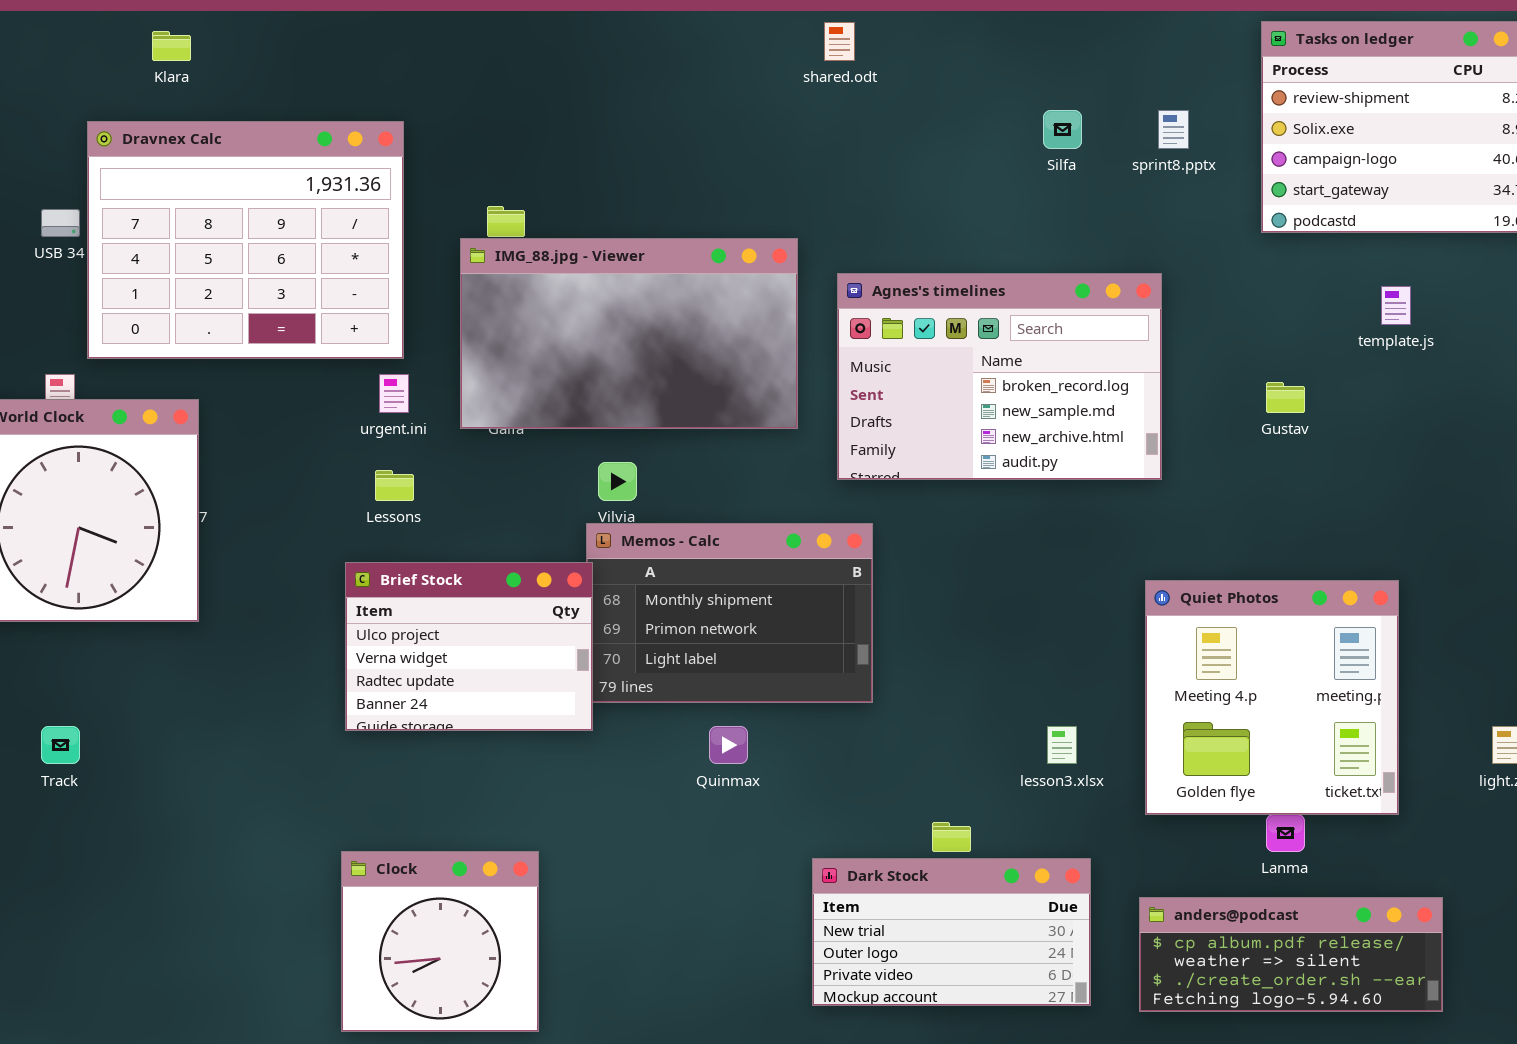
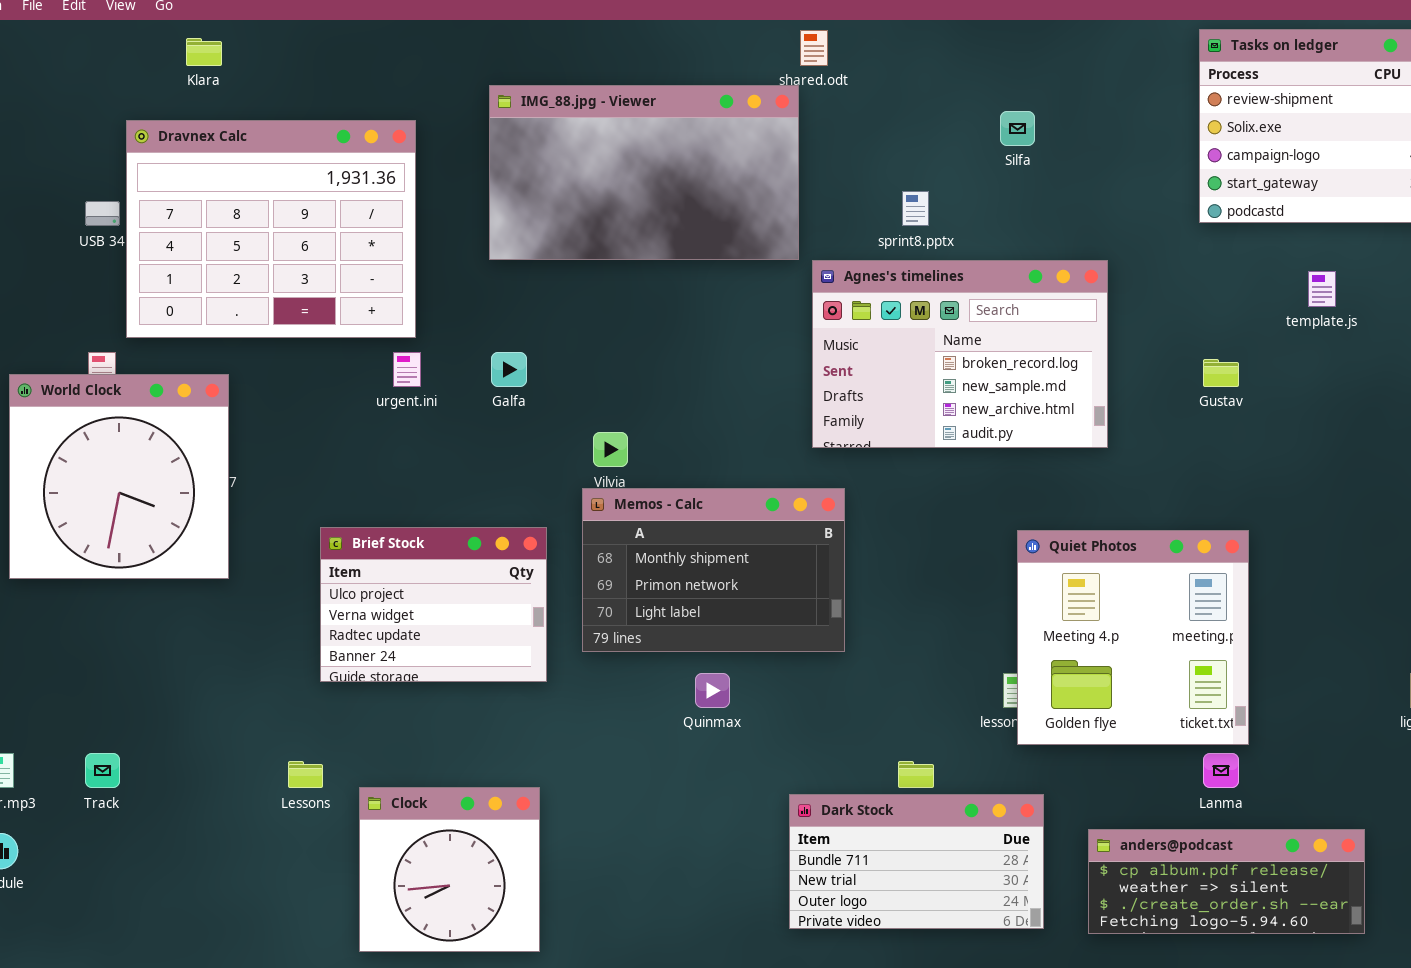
sprint8.pptx: [1158,110,1189,149] -> [902,191,929,226], moved
IMG_88.jpg - Viewer: [460,238,798,429] -> [489,85,799,260], moved
Lessons: [375,470,414,501] -> [288,761,323,788], moved
Brief Stock: [345,562,593,731] -> [320,527,547,682], moved
Quiet Photos: [1145,580,1399,815] -> [1017,530,1249,745], moved
Track: [41,726,80,764] -> [85,753,120,788], moved
Dark Stock: [812,858,1091,1006] -> [789,794,1044,929], scrolled up 1 row

